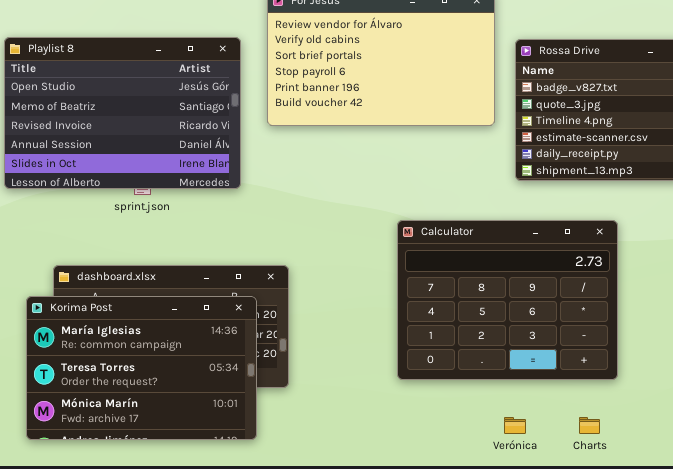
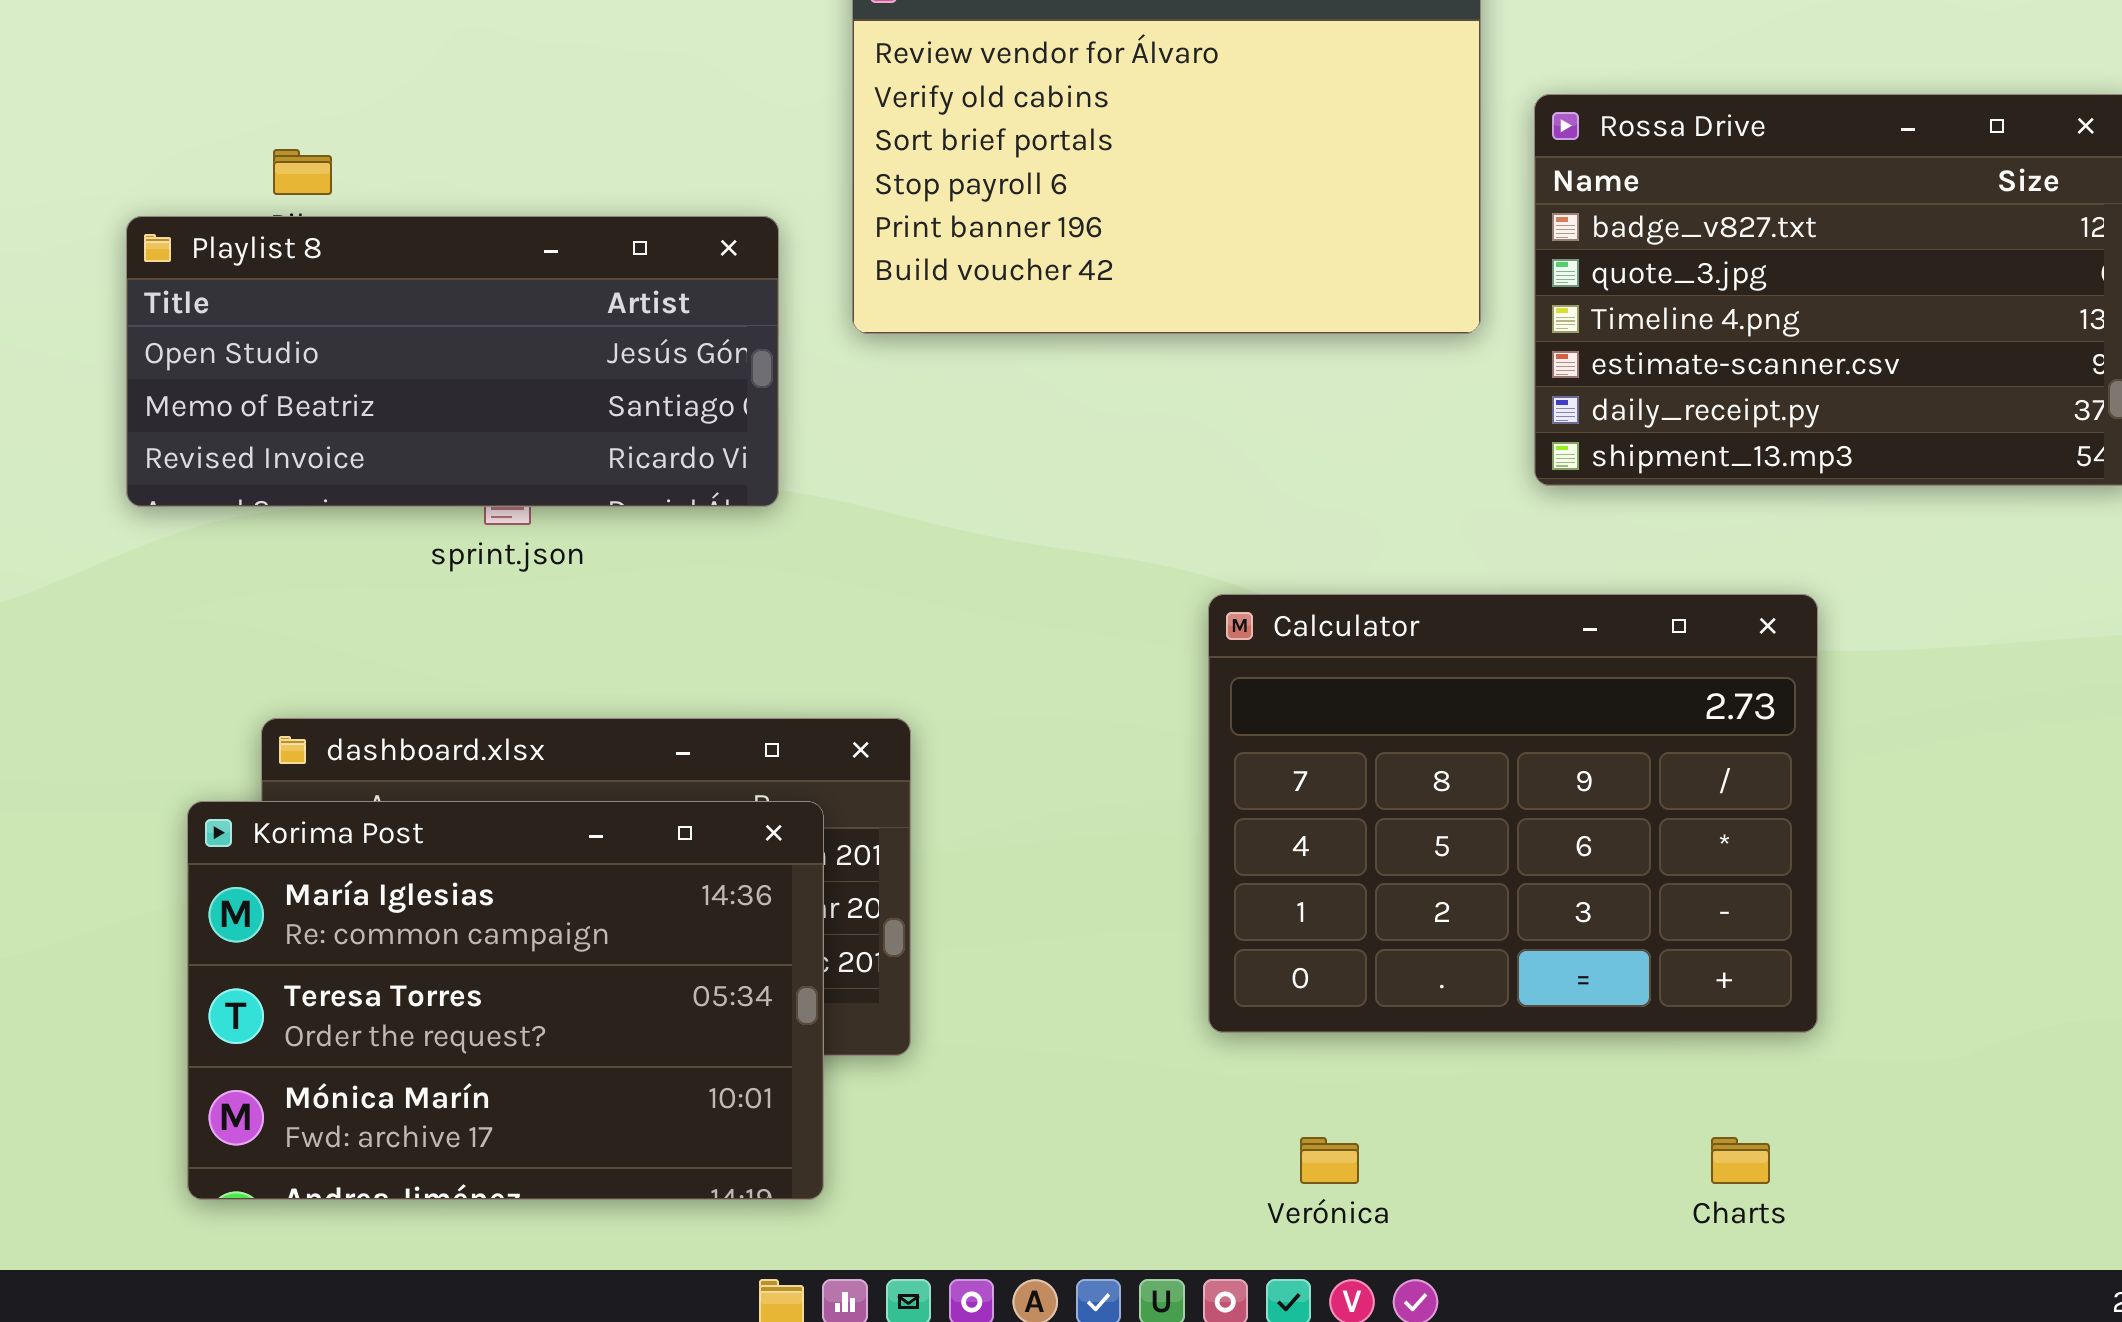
Playlist 8: [4,37,241,189] -> [126,216,779,507], resized
Verónica: [504,417,526,434] -> [1300,1137,1359,1184], moved

